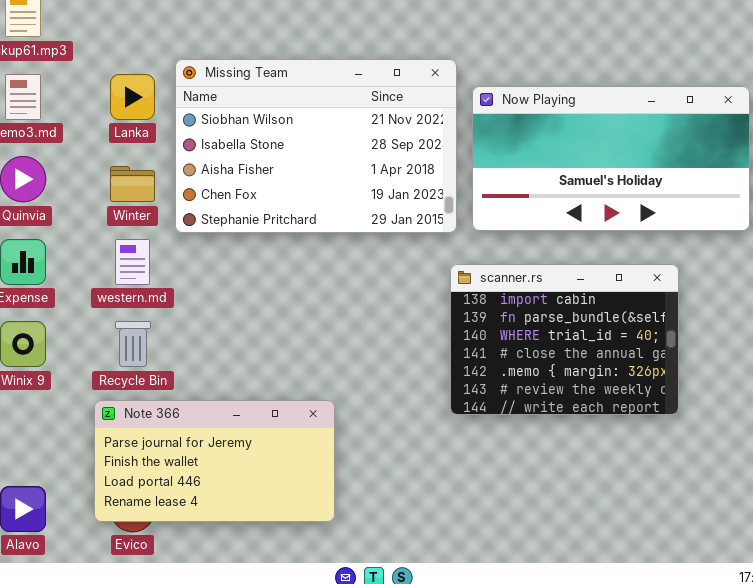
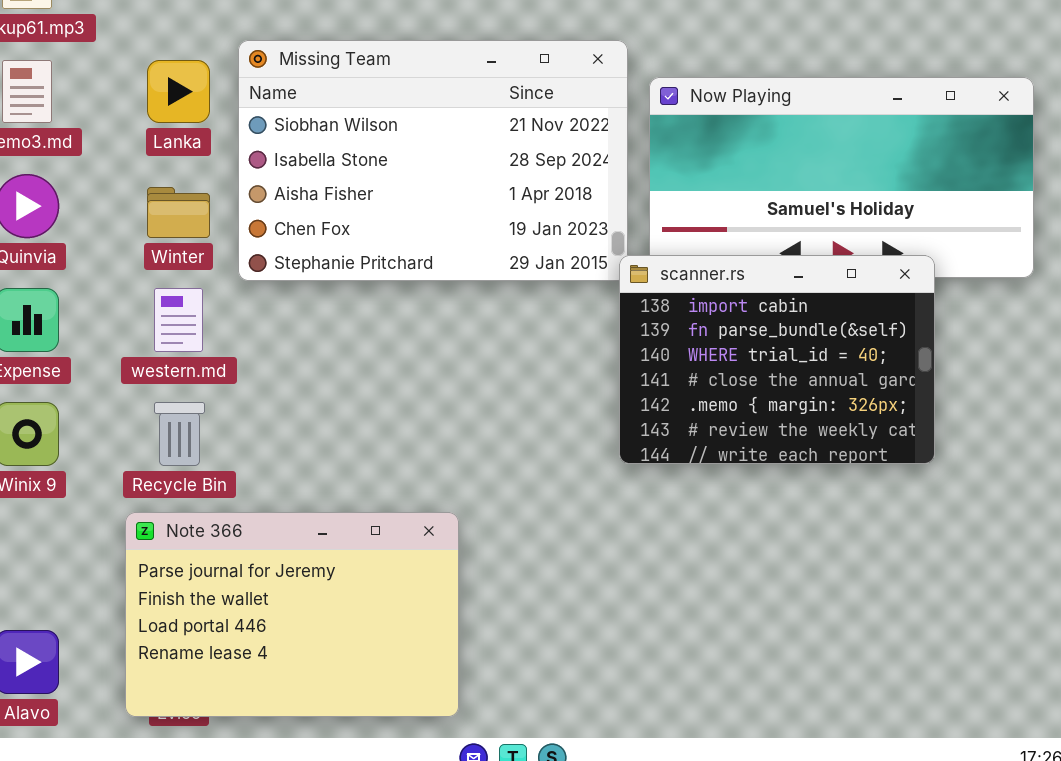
scanner.rs: [450,264,679,415] -> [619,255,935,464], moved
Note 366: [94,400,335,522] -> [125,512,459,717], resized

